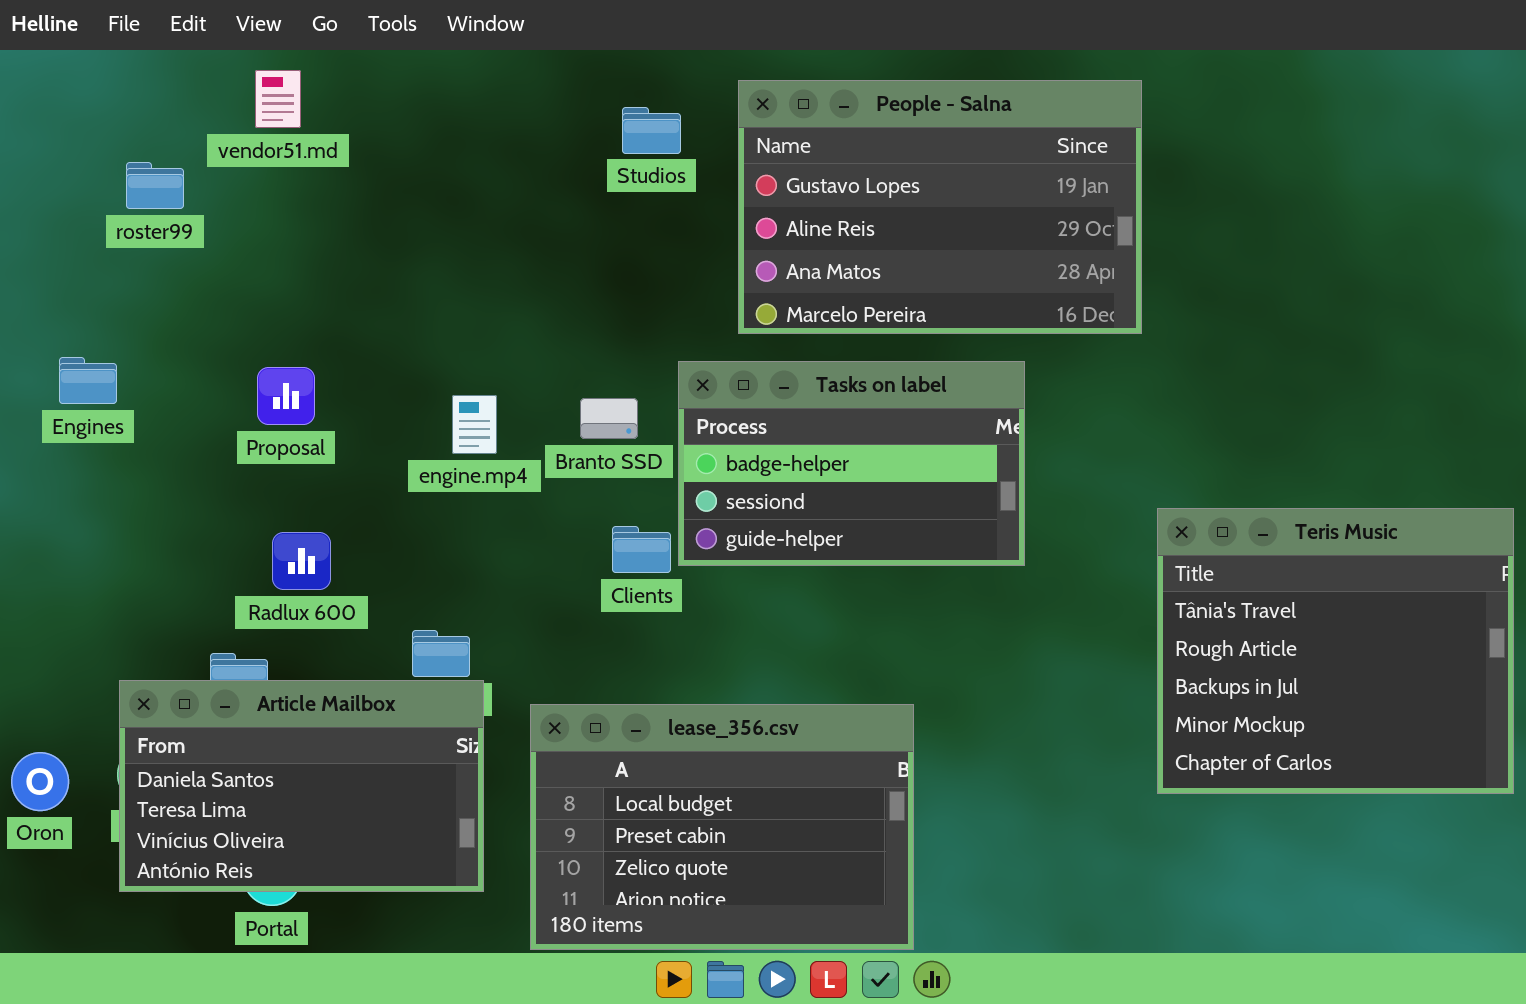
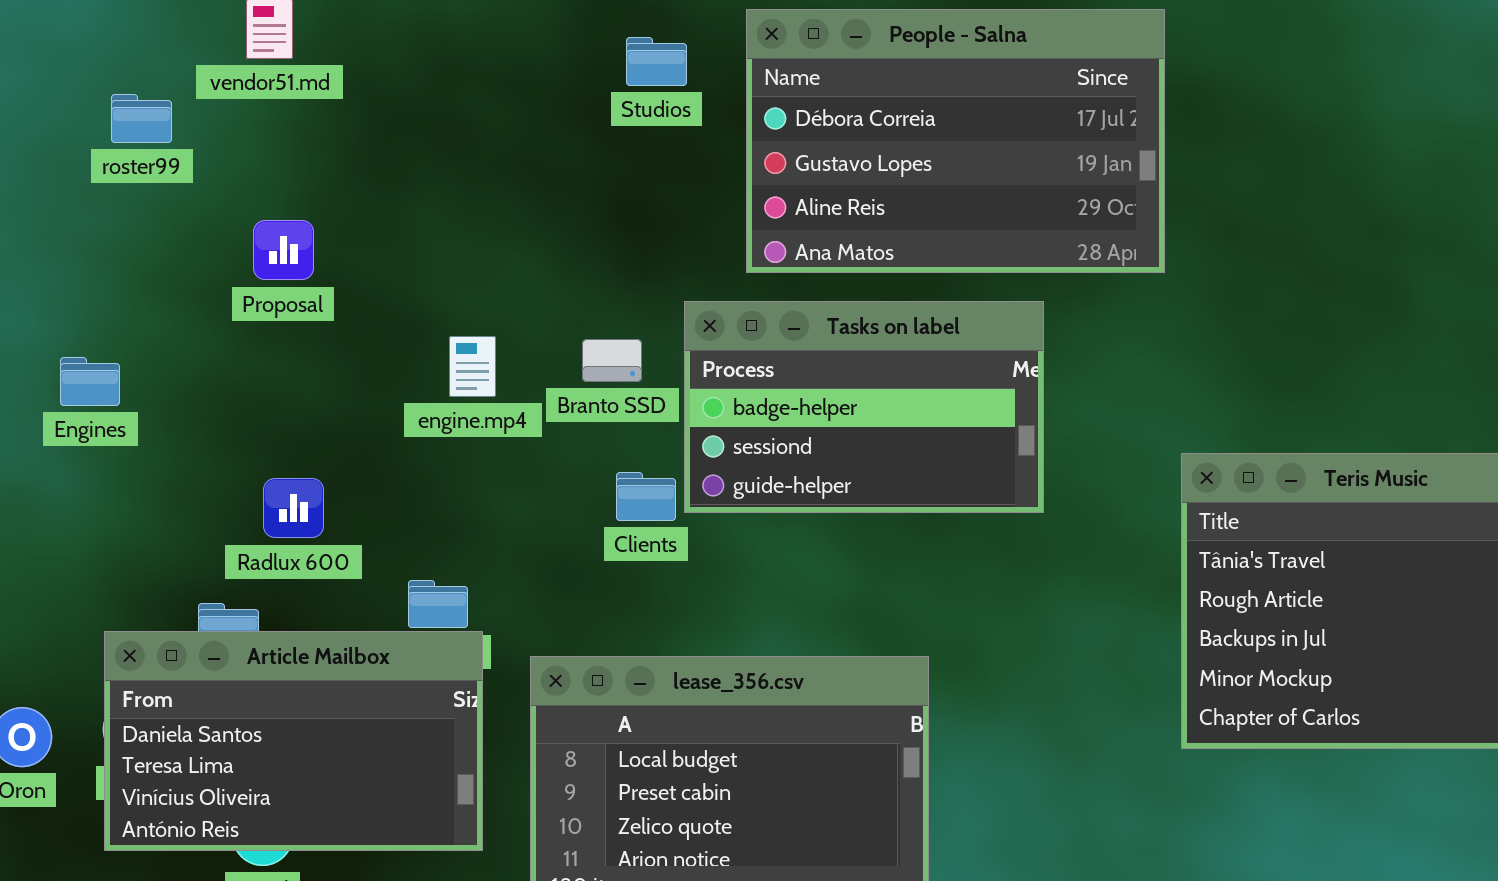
People - Salna: [738,80,1142,334] -> [746,9,1165,273], scrolled up 1 row
Engines: [59,357,117,404] -> [60,357,120,406], moved
Proposal: [257,367,315,425] -> [253,220,314,280], moved

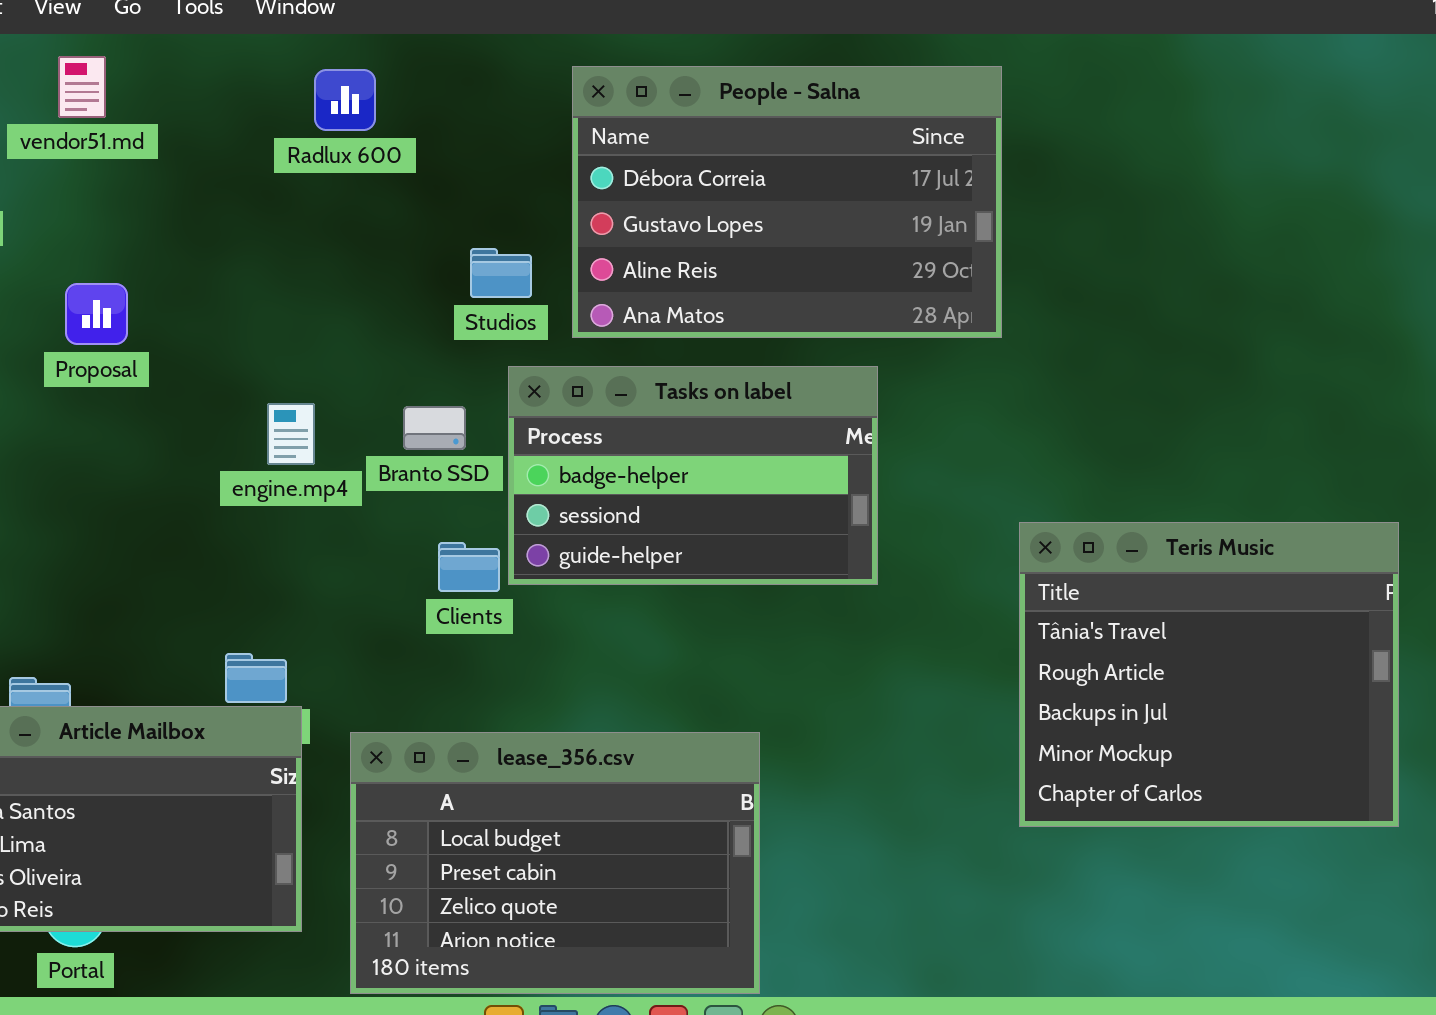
Studios: [626,37,687,86] -> [470,248,532,298], moved
Radlux 600: [263,478,324,538] -> [314,69,376,131], moved

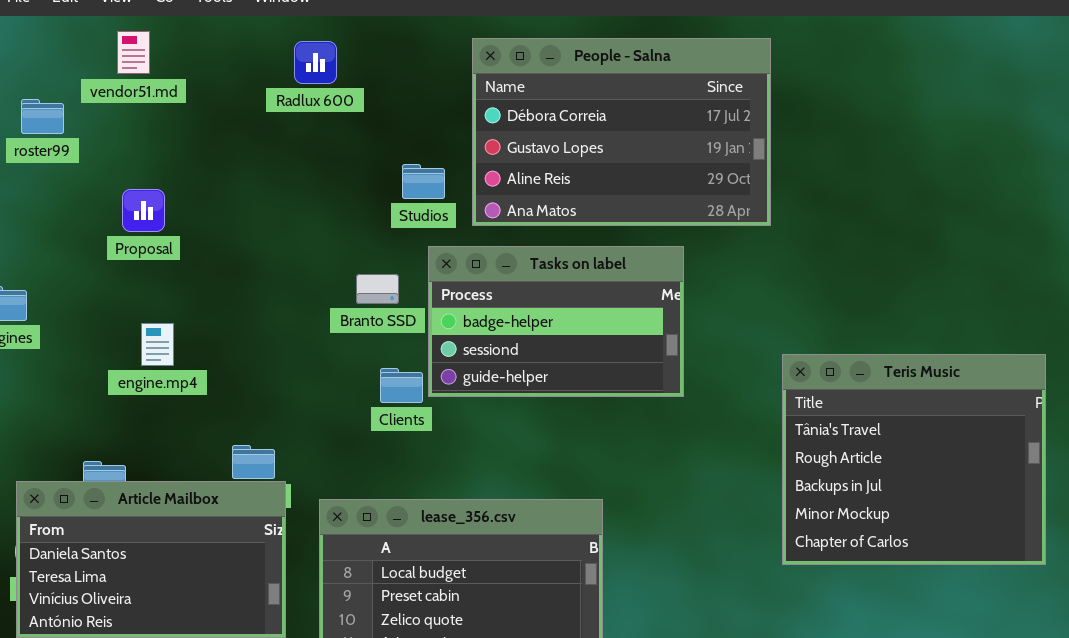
engine.mp4: [267,403,315,465] -> [141,323,174,366], moved

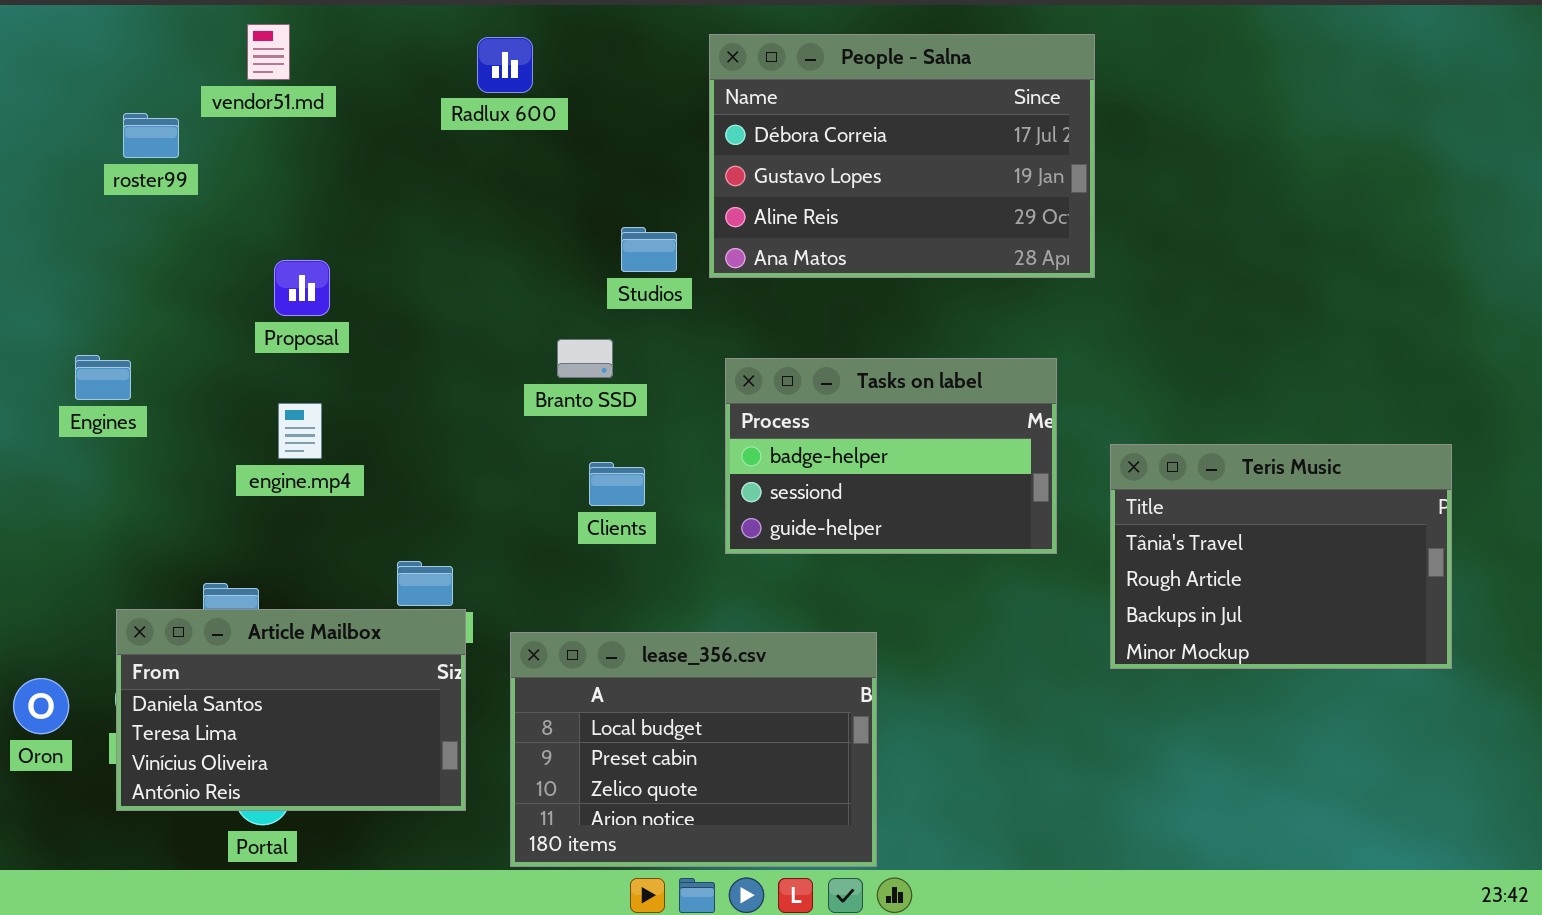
Studios: [402,164,445,199] -> [621,227,677,272], moved
Proposal: [122,189,165,232] -> [274,260,330,316], moved
Tasks on label: [428,246,684,397] -> [725,358,1057,554], moved
Teris Music: [782,354,1046,565] -> [1110,444,1452,669], resized

